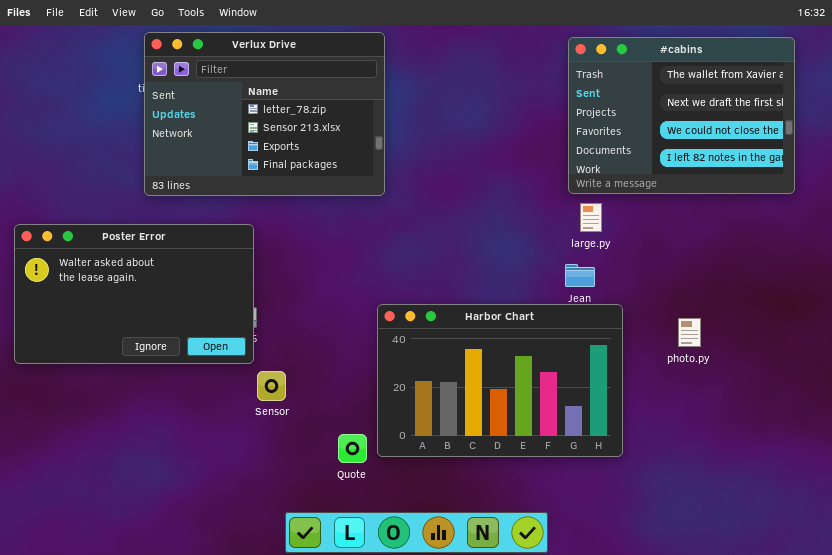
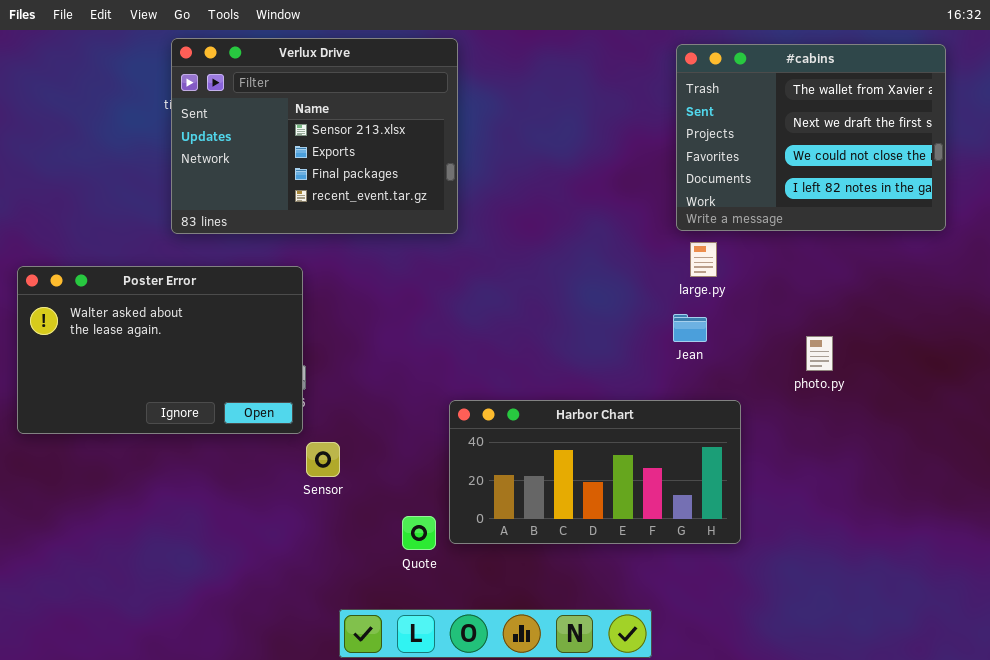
Verlux Drive: [144,32,385,196] -> [171,38,458,234], scrolled down 1 row
Harbor Chart: [377,304,623,457] -> [449,400,741,544], resized
photo.py: [678,318,701,347] -> [806,336,833,371], moved

